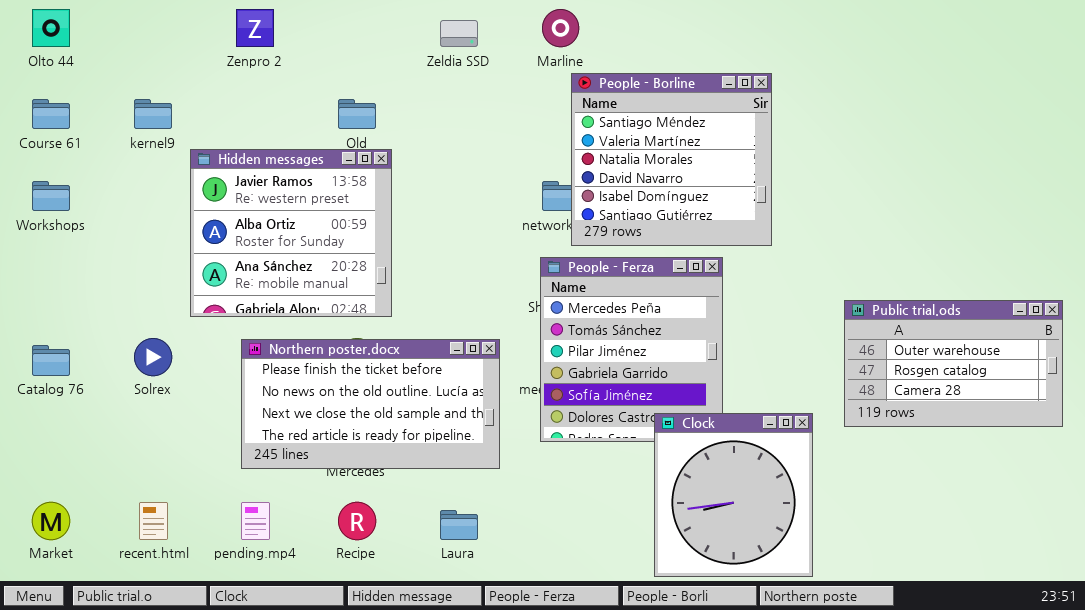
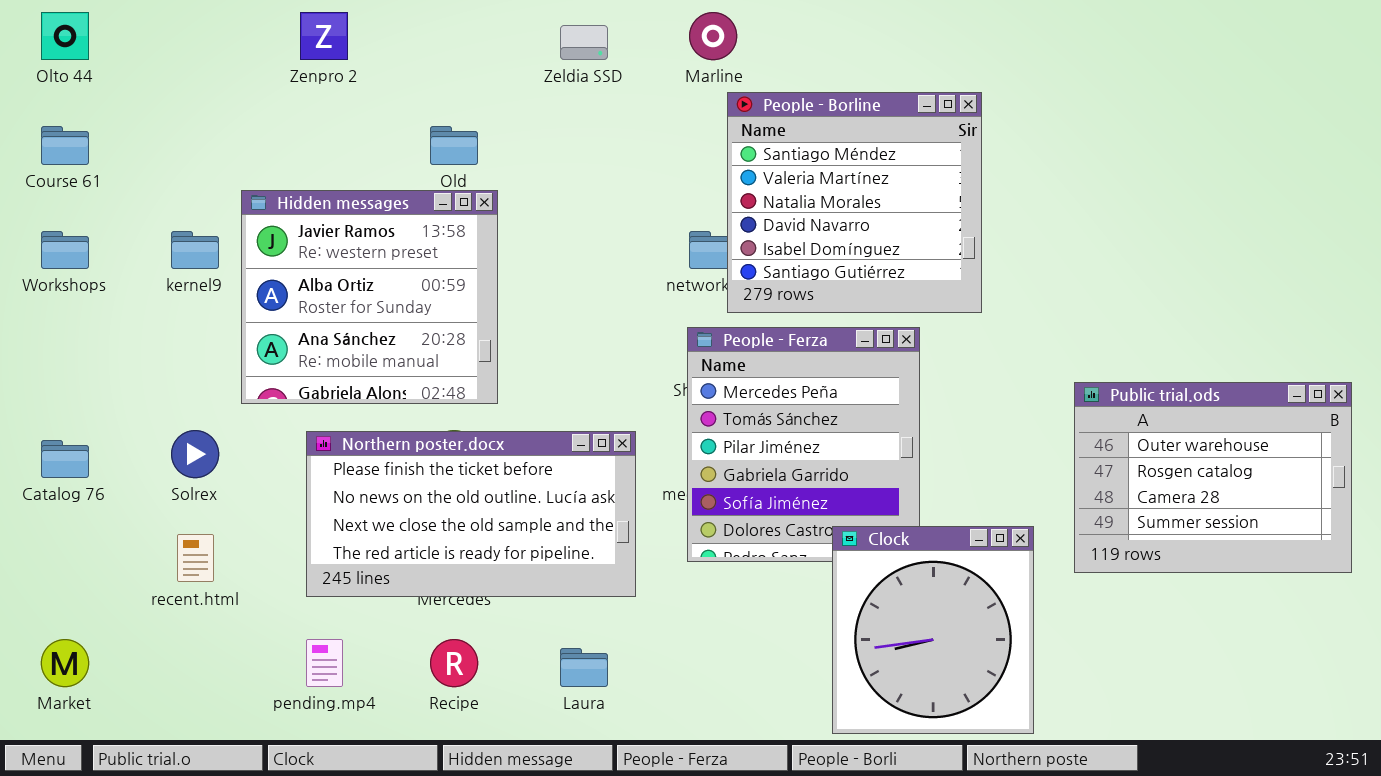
kernel9: [134,99,172,129] -> [171,231,219,269], moved
Public trial.ods: [844,300,1063,427] -> [1074,382,1352,573], resized
recent.html: [139,502,168,540] -> [177,534,214,582], moved

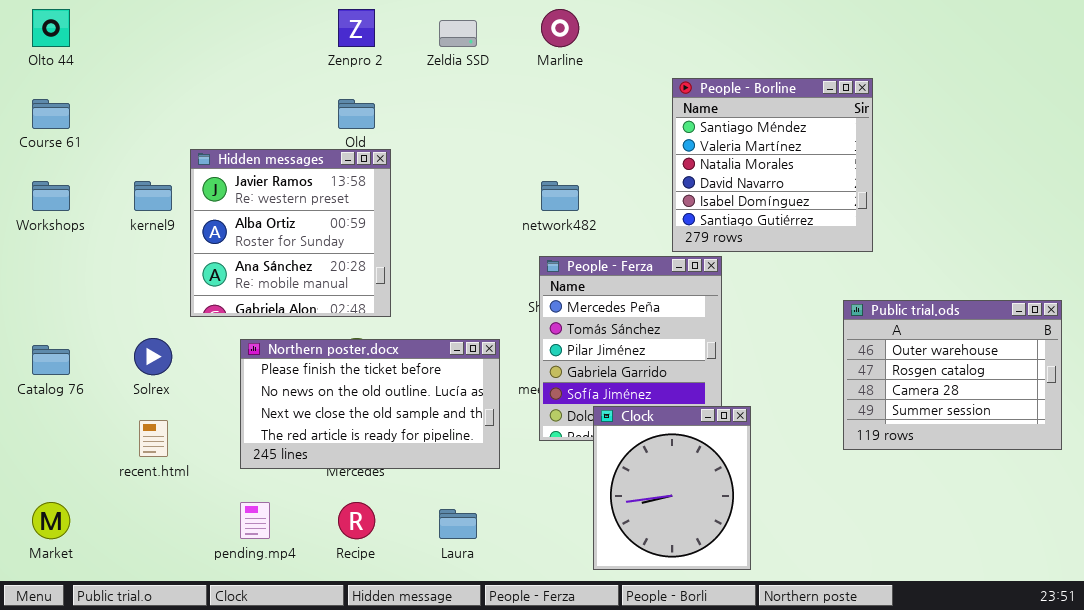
Zenpro 2: [300,12,348,60] -> [338,9,375,47], moved
People - Borline: [727,92,982,313] -> [672,78,873,252], moved
Clock: [832,526,1034,734] -> [593,406,751,570], moved

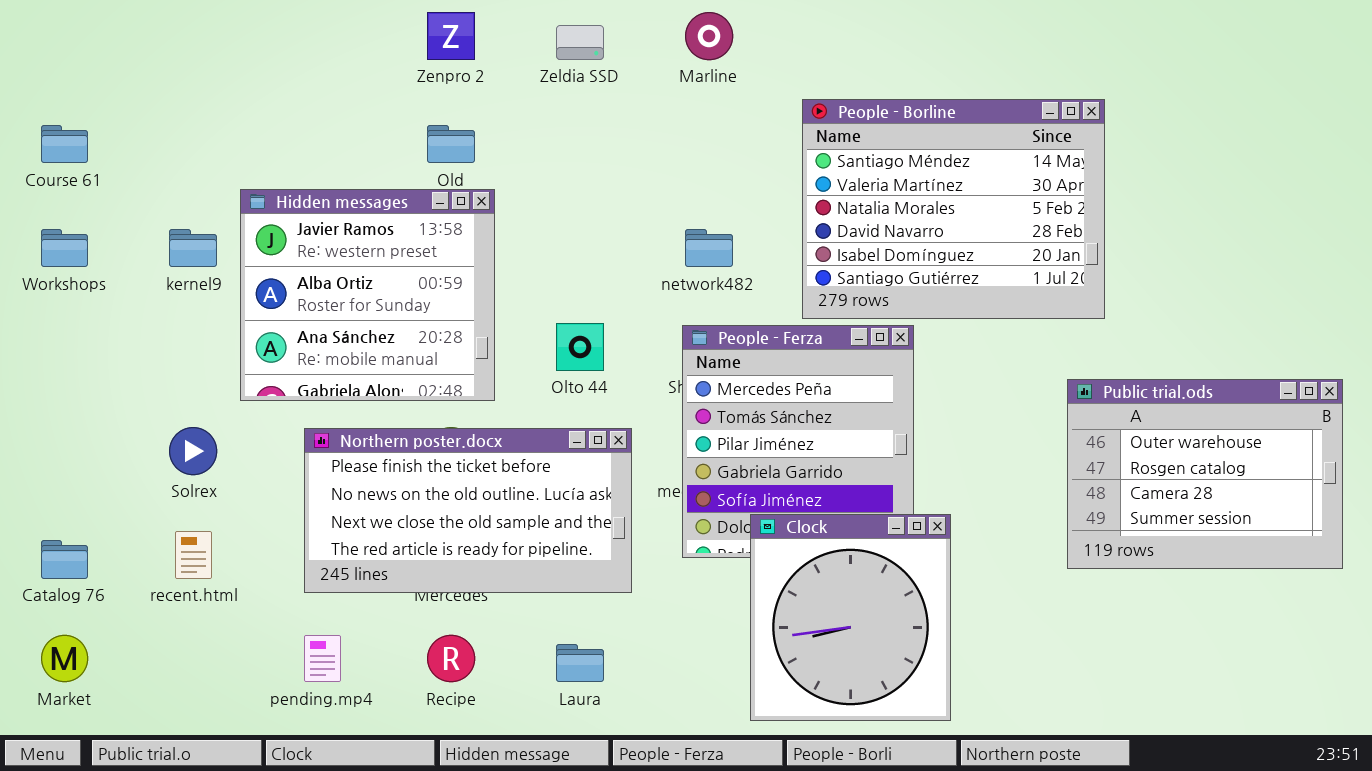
Olto 44: [32,9,70,47] -> [556,323,604,371], moved
People - Borline: [672,78,873,252] -> [802,99,1105,319], resized
Catalog 76: [32,345,70,375] -> [41,540,88,579], moved

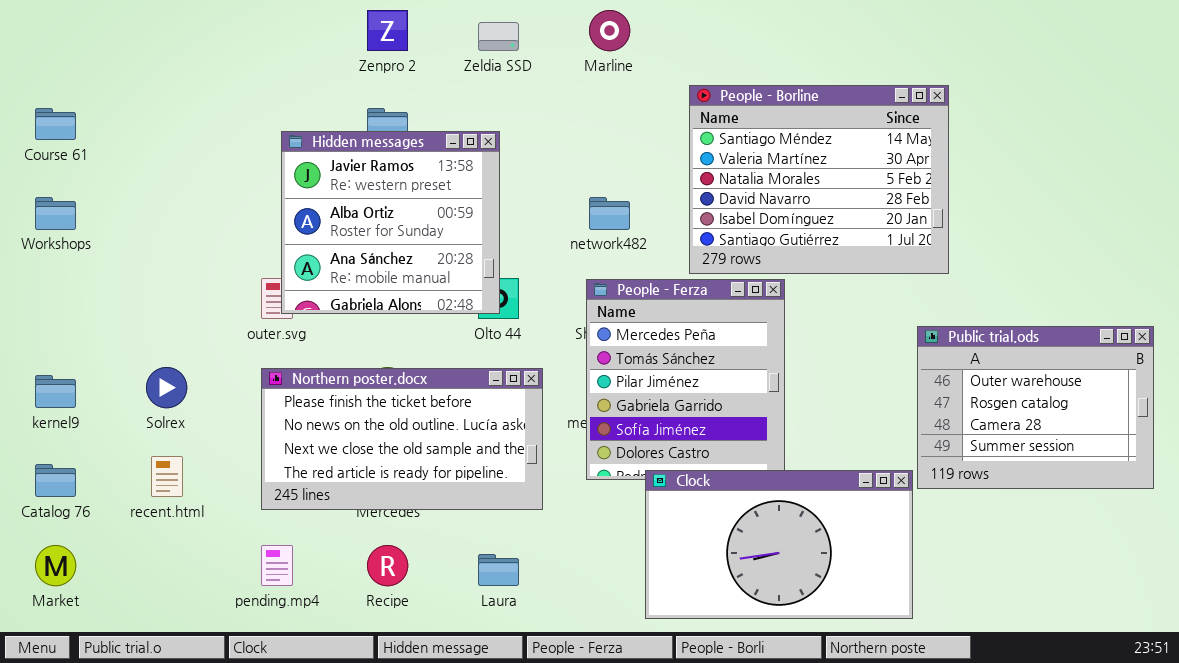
Hidden messages: [240,189,495,401] -> [281,131,500,314], moved
kernel9: [169,229,217,267] -> [35,375,76,408], moved
Clock: [750,514,951,721] -> [645,470,913,619], resized

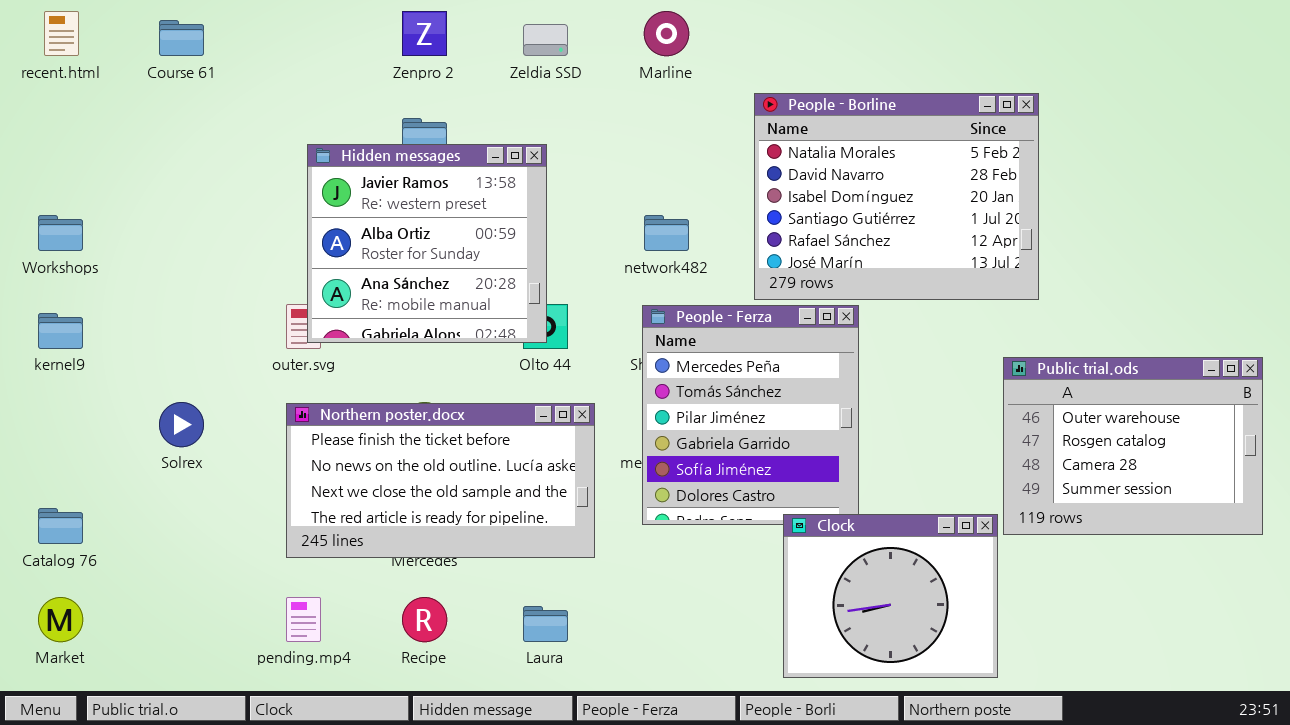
People - Borline: [689,85,949,274] -> [754,93,1039,300], scrolled down 2 rows
Course 61: [35,108,76,140] -> [159,20,204,56], moved
kernel9: [35,375,76,408] -> [38,313,83,349], moved
recent.html: [151,456,183,497] -> [44,11,79,56], moved
Clock: [645,470,913,619] -> [783,514,998,678], resized

